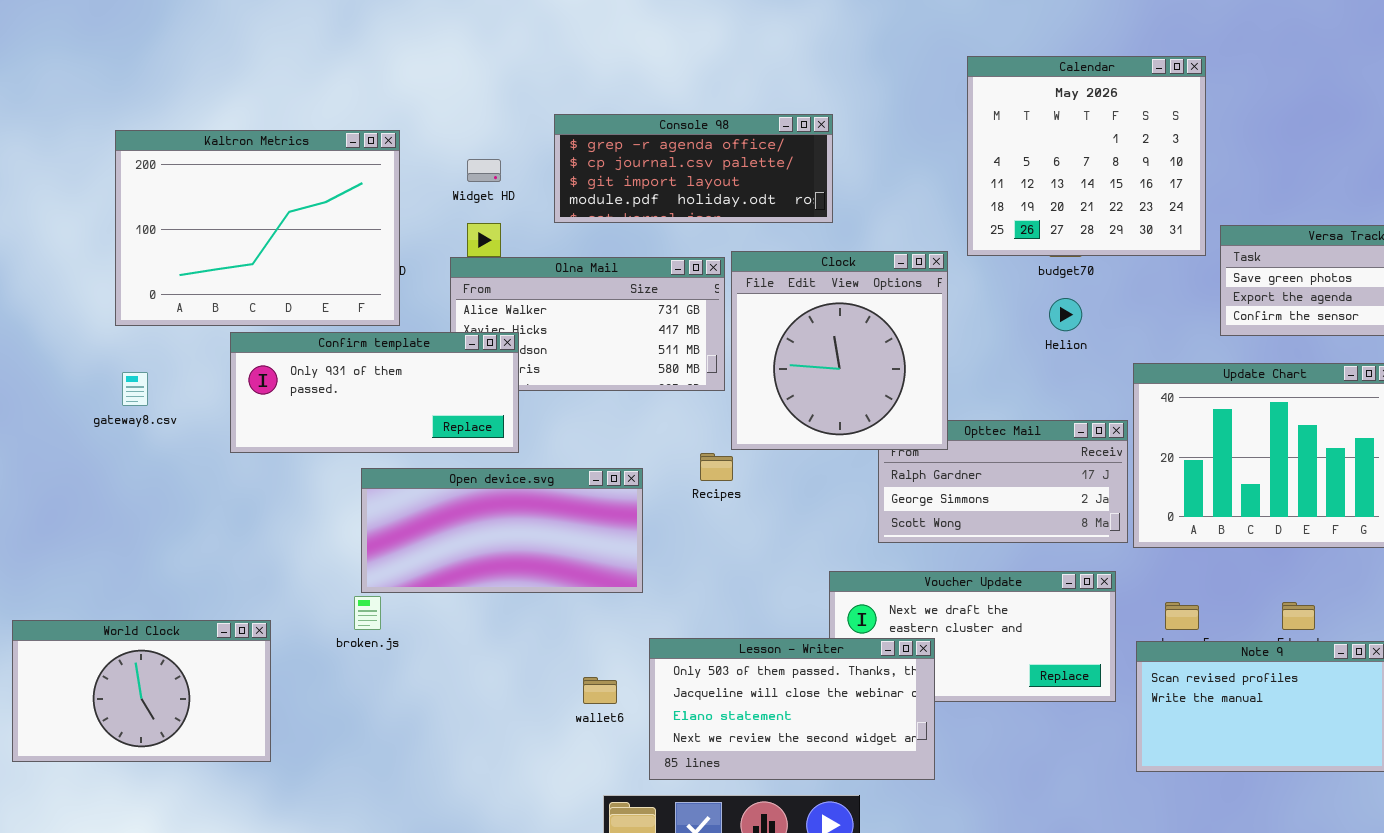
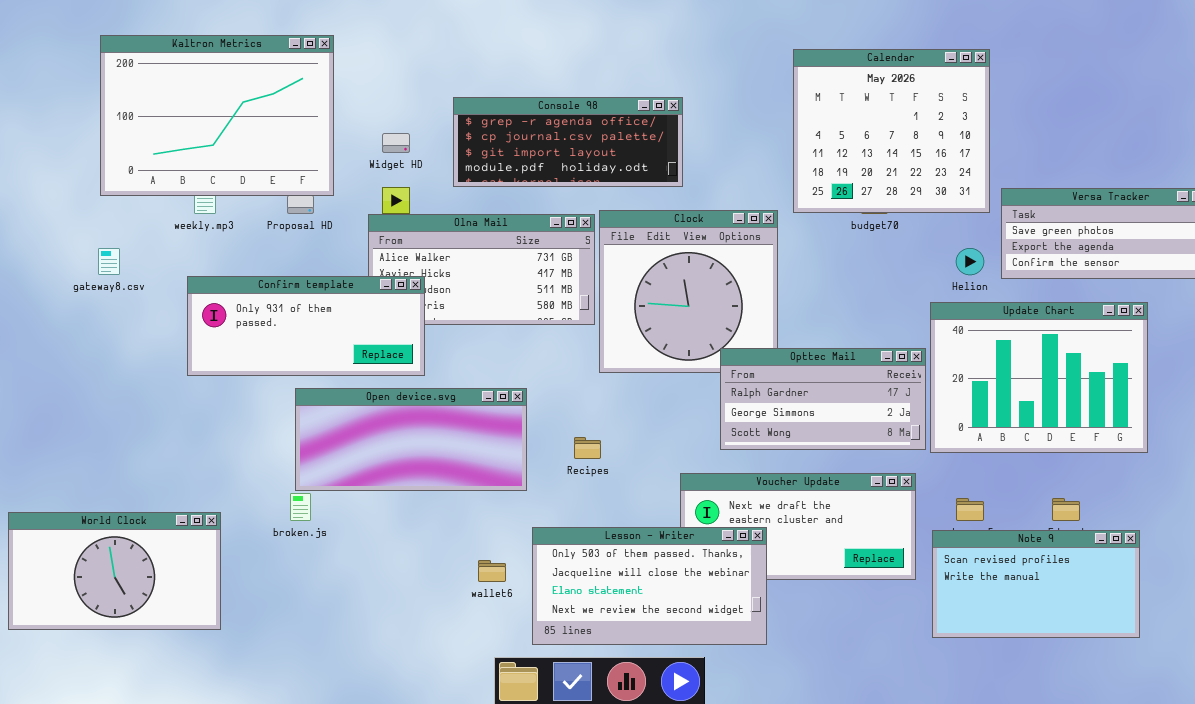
Kaltron Metrics: [115,130,400,326] -> [100,35,334,196], moved
Helion: [1049,298,1082,331] -> [956,248,984,275], moved
gateway8.csv: [122,372,148,406] -> [98,248,120,275], moved
Opttec Mail: [878,420,1128,543] -> [720,348,926,450], raised
Recipes: [700,453,733,481] -> [574,437,601,459], moved

